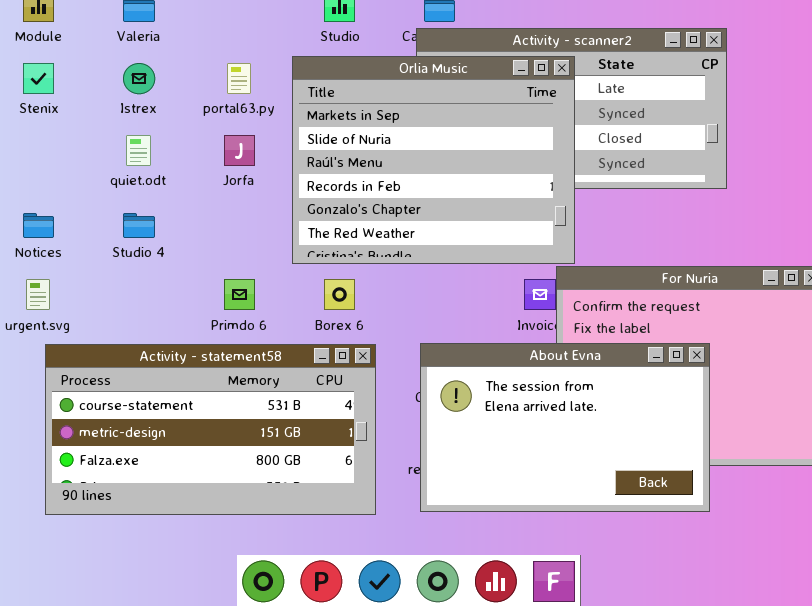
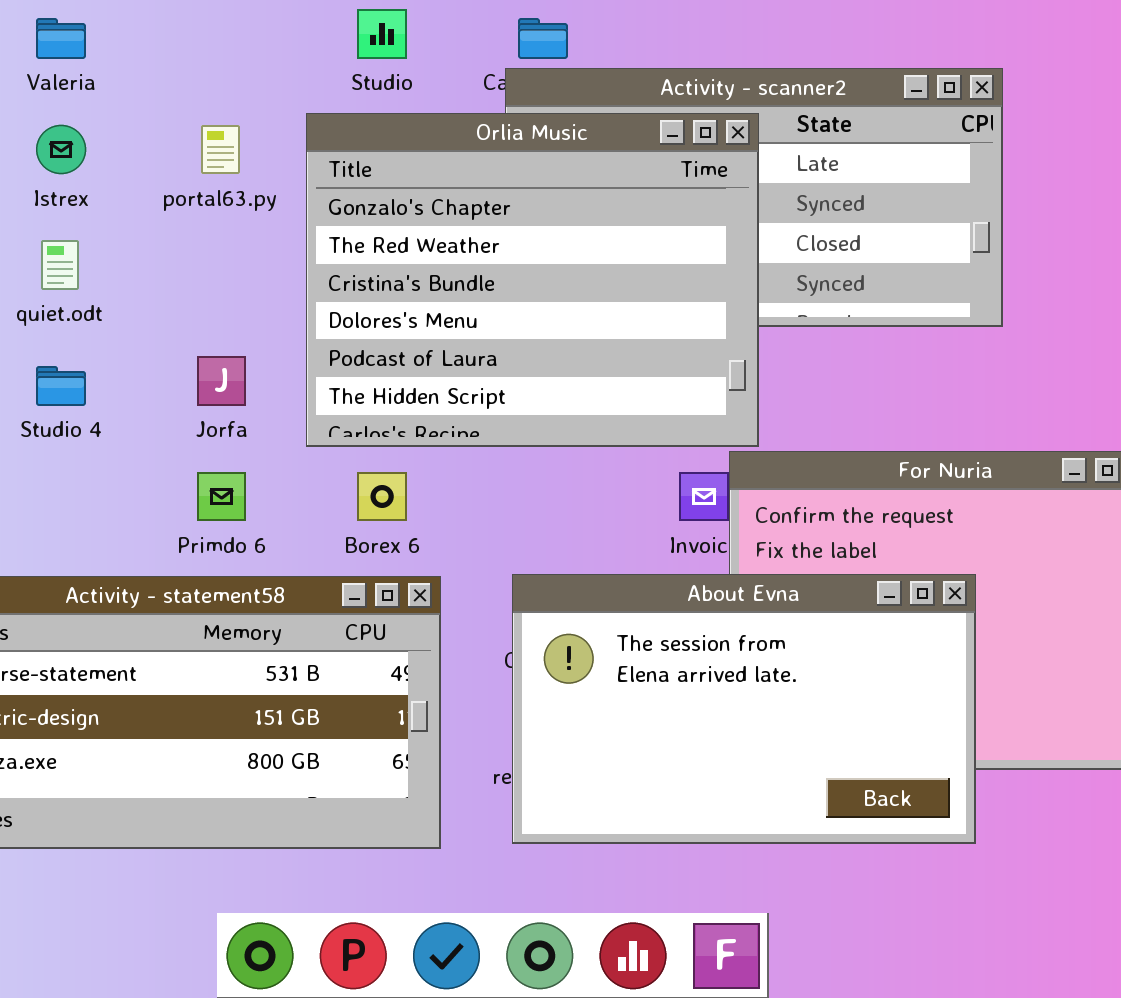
Orlia Music: [292,56,575,264] -> [306,113,759,447], scrolled down 4 rows
Jorfa: [224,135,255,166] -> [197,356,246,406], moved

